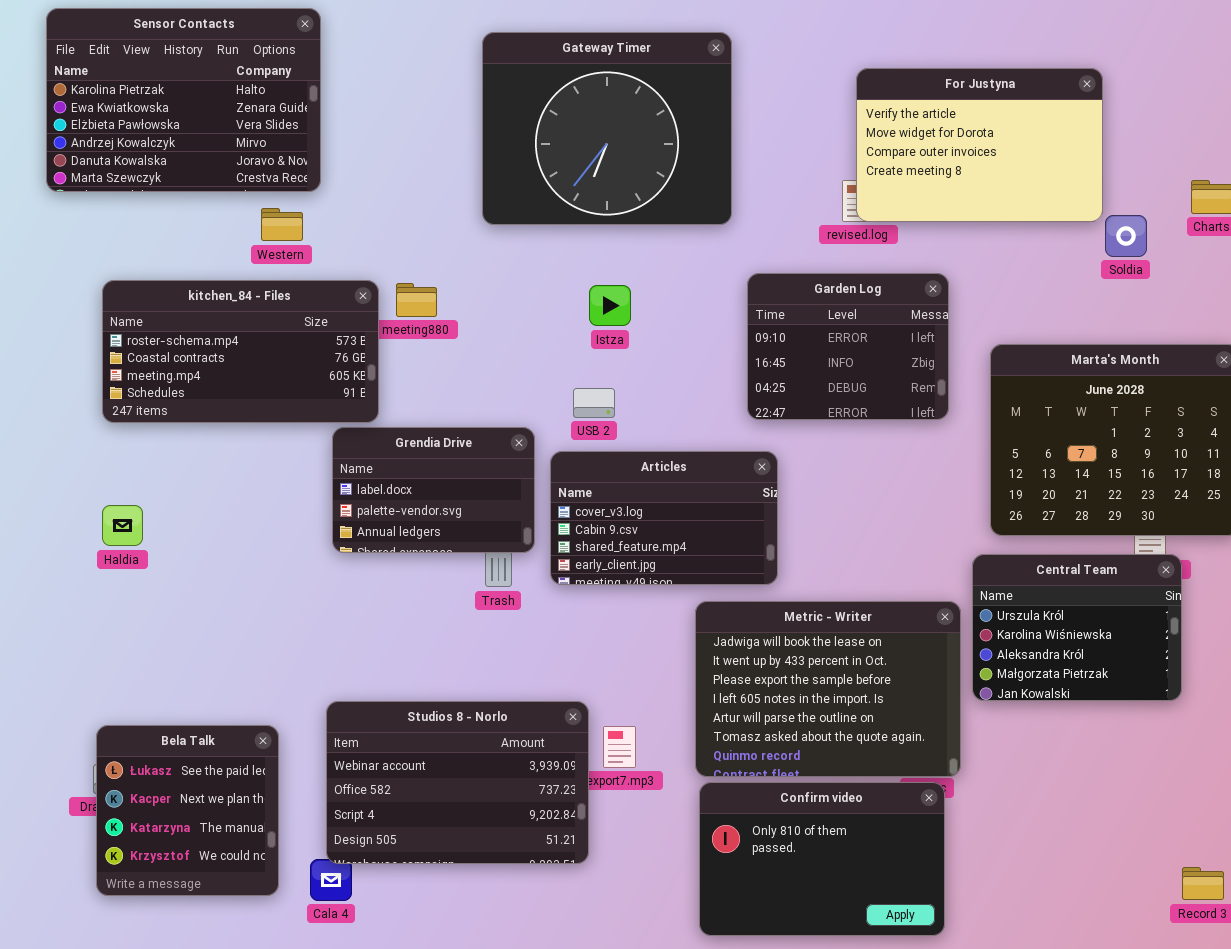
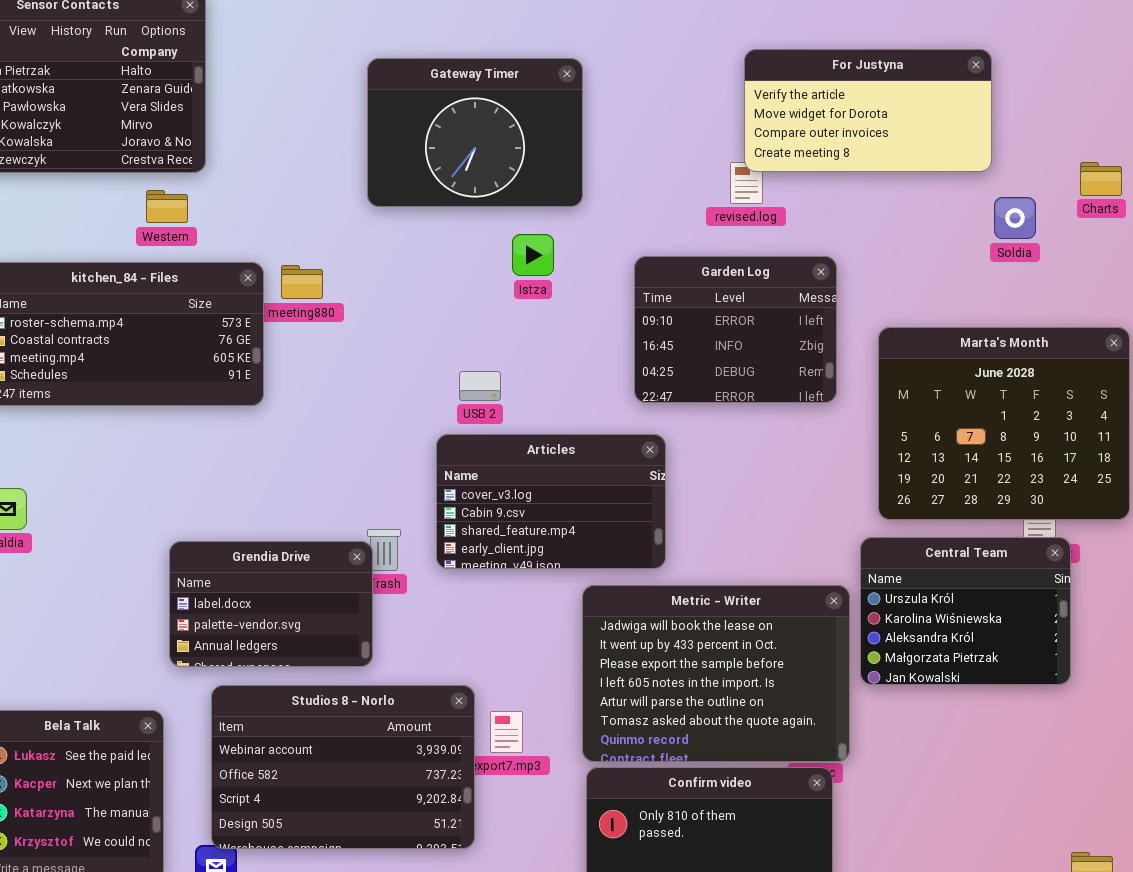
Gateway Timer: [482,32,732,225] -> [367,58,583,207], resized
For Justyna: [856,68,1103,222] -> [744,49,992,172], resized
Istza: [589,285,631,326] -> [512,234,554,276], moved
Grendia Drive: [332,427,535,553] -> [169,541,373,667], moved

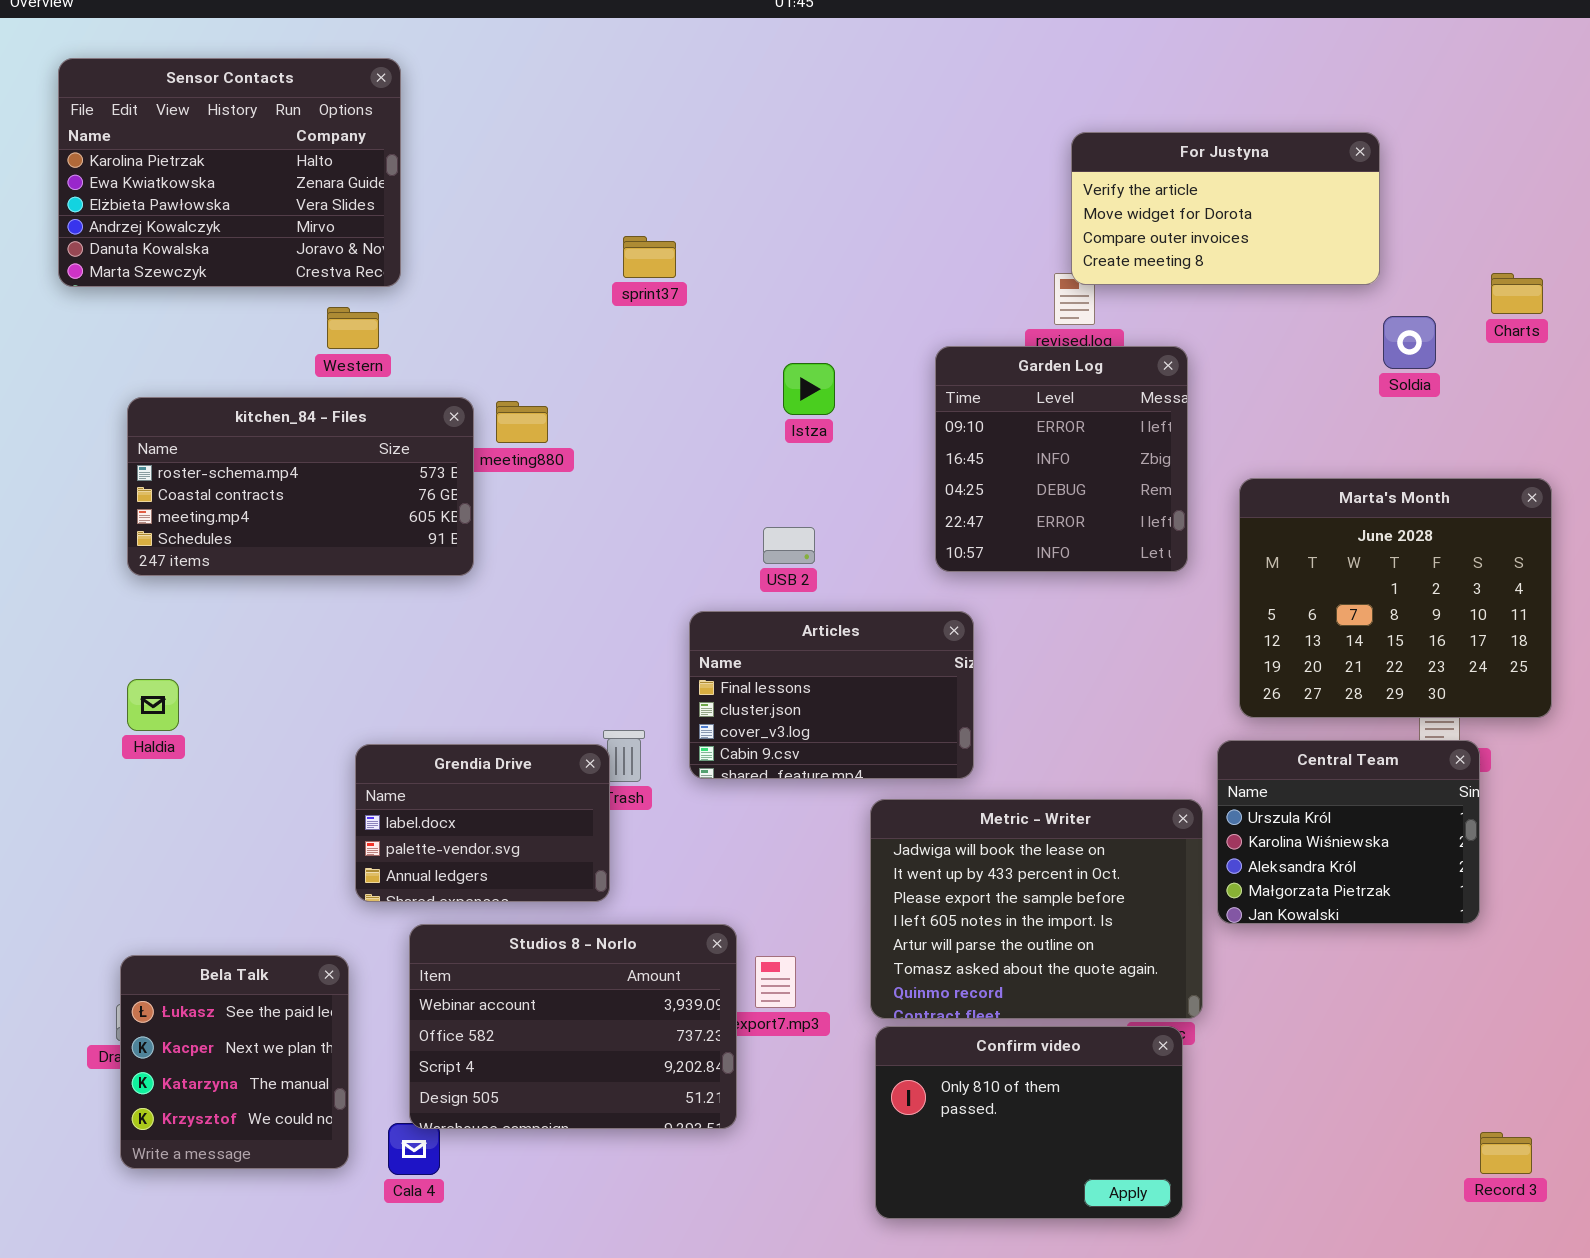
Gateway Timer: [367,58,583,207] -> none, closed
Garden Log: [634,256,837,403] -> [935,346,1188,572], resized
USB 2: [459,371,501,401] -> [763,527,815,564], moved
Articles: [436,434,666,569] -> [689,611,974,779], scrolled up 2 rows

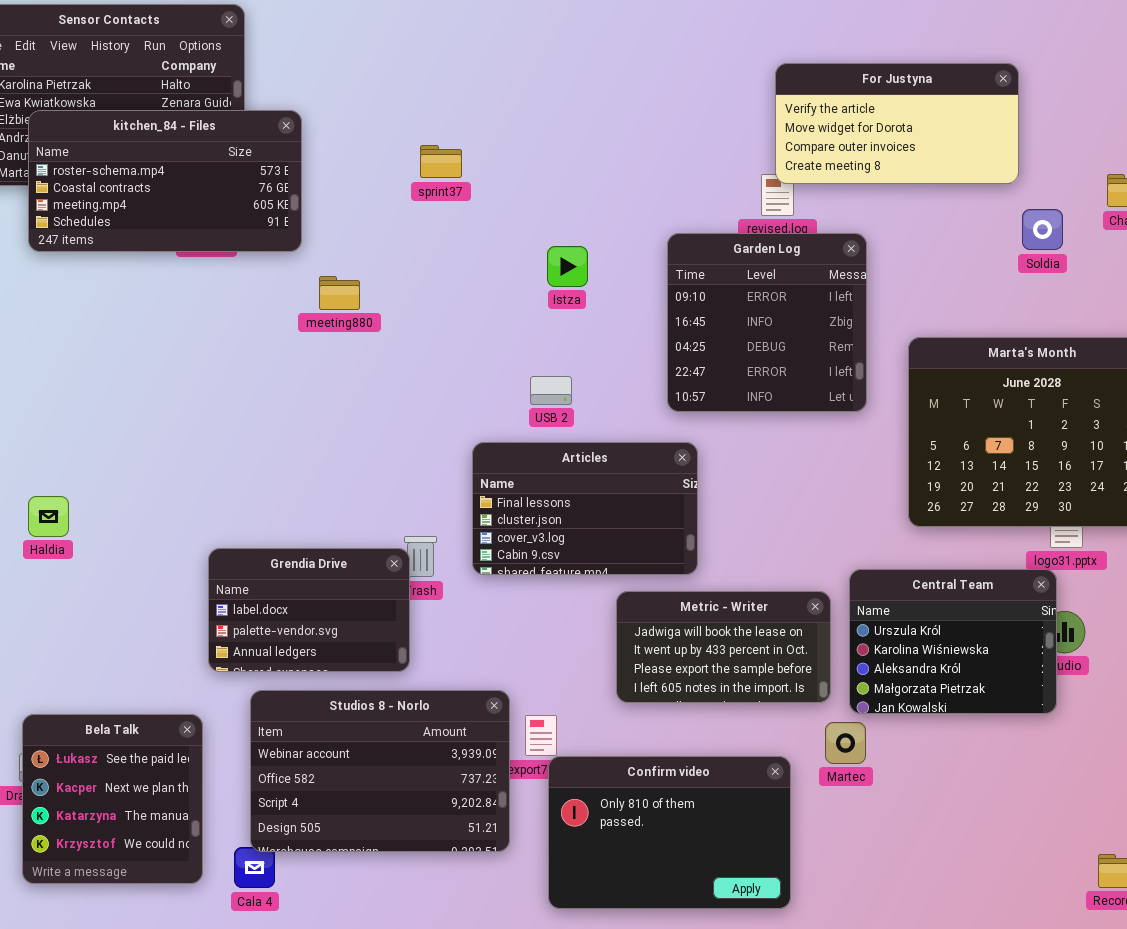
kitchen_84 - Files: [127,397,474,576] -> [28,110,302,252], moved
Central Team: [1217,740,1480,924] -> [849,569,1057,714], moved
Metric - Writer: [870,799,1203,1019] -> [616,591,831,703], resized
Confirm video: [875,1026,1183,1219] -> [548,756,791,909], moved

